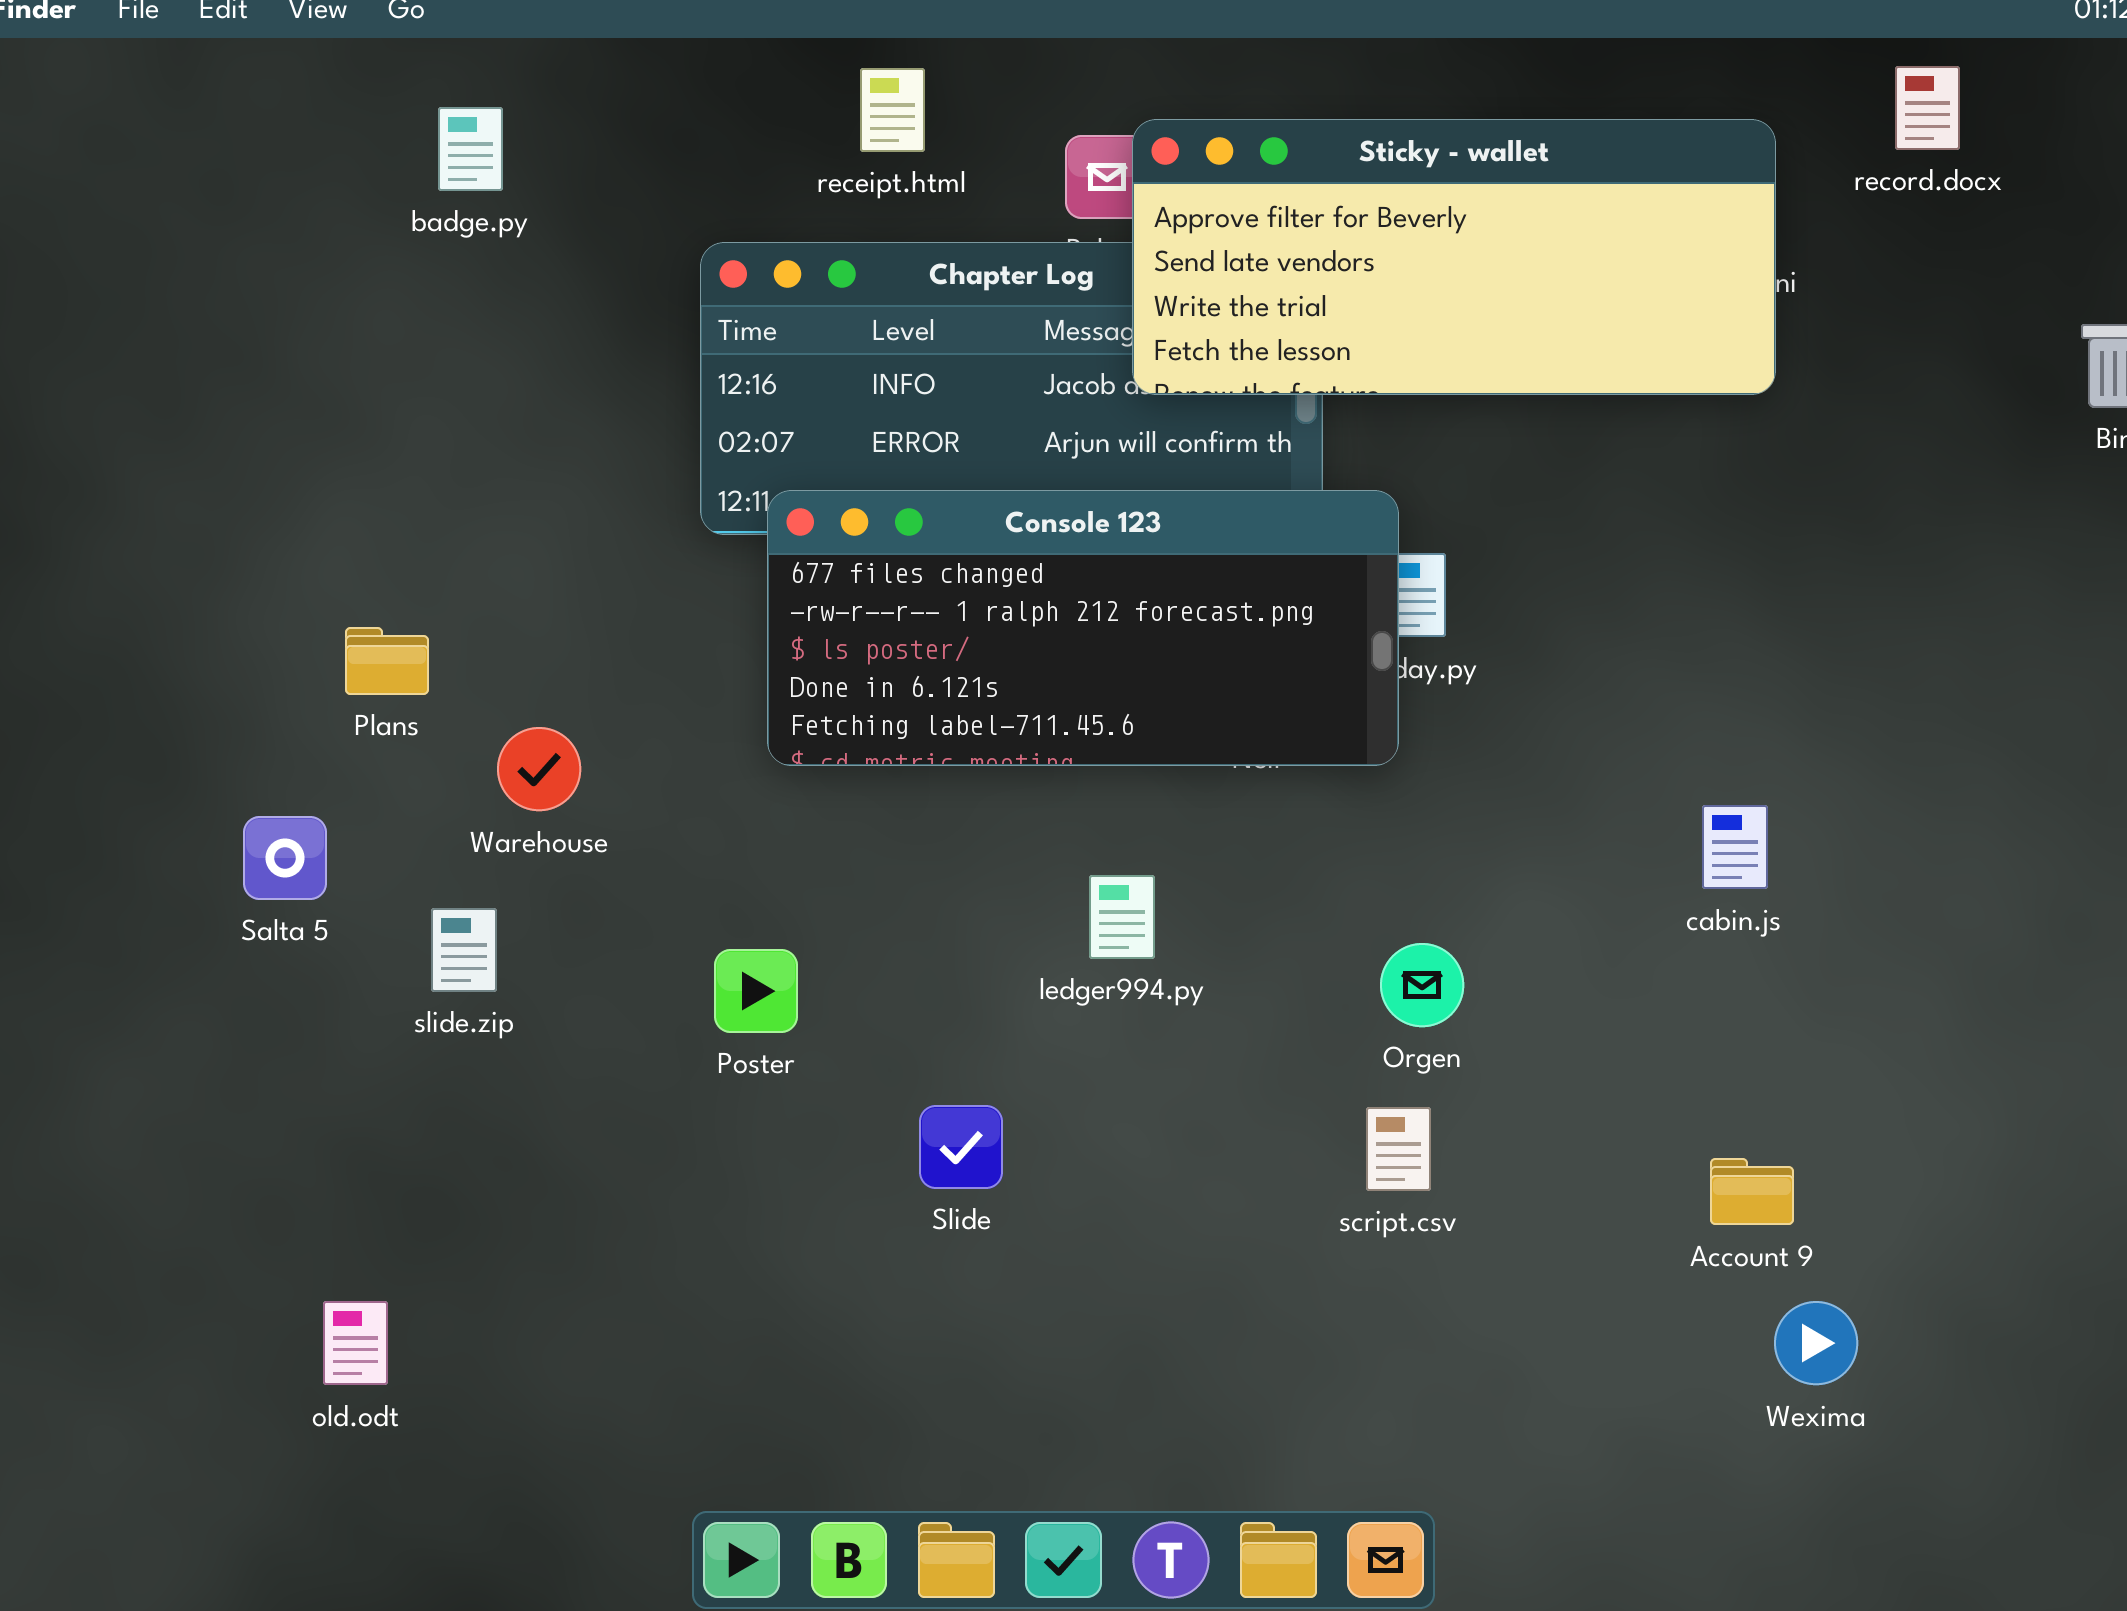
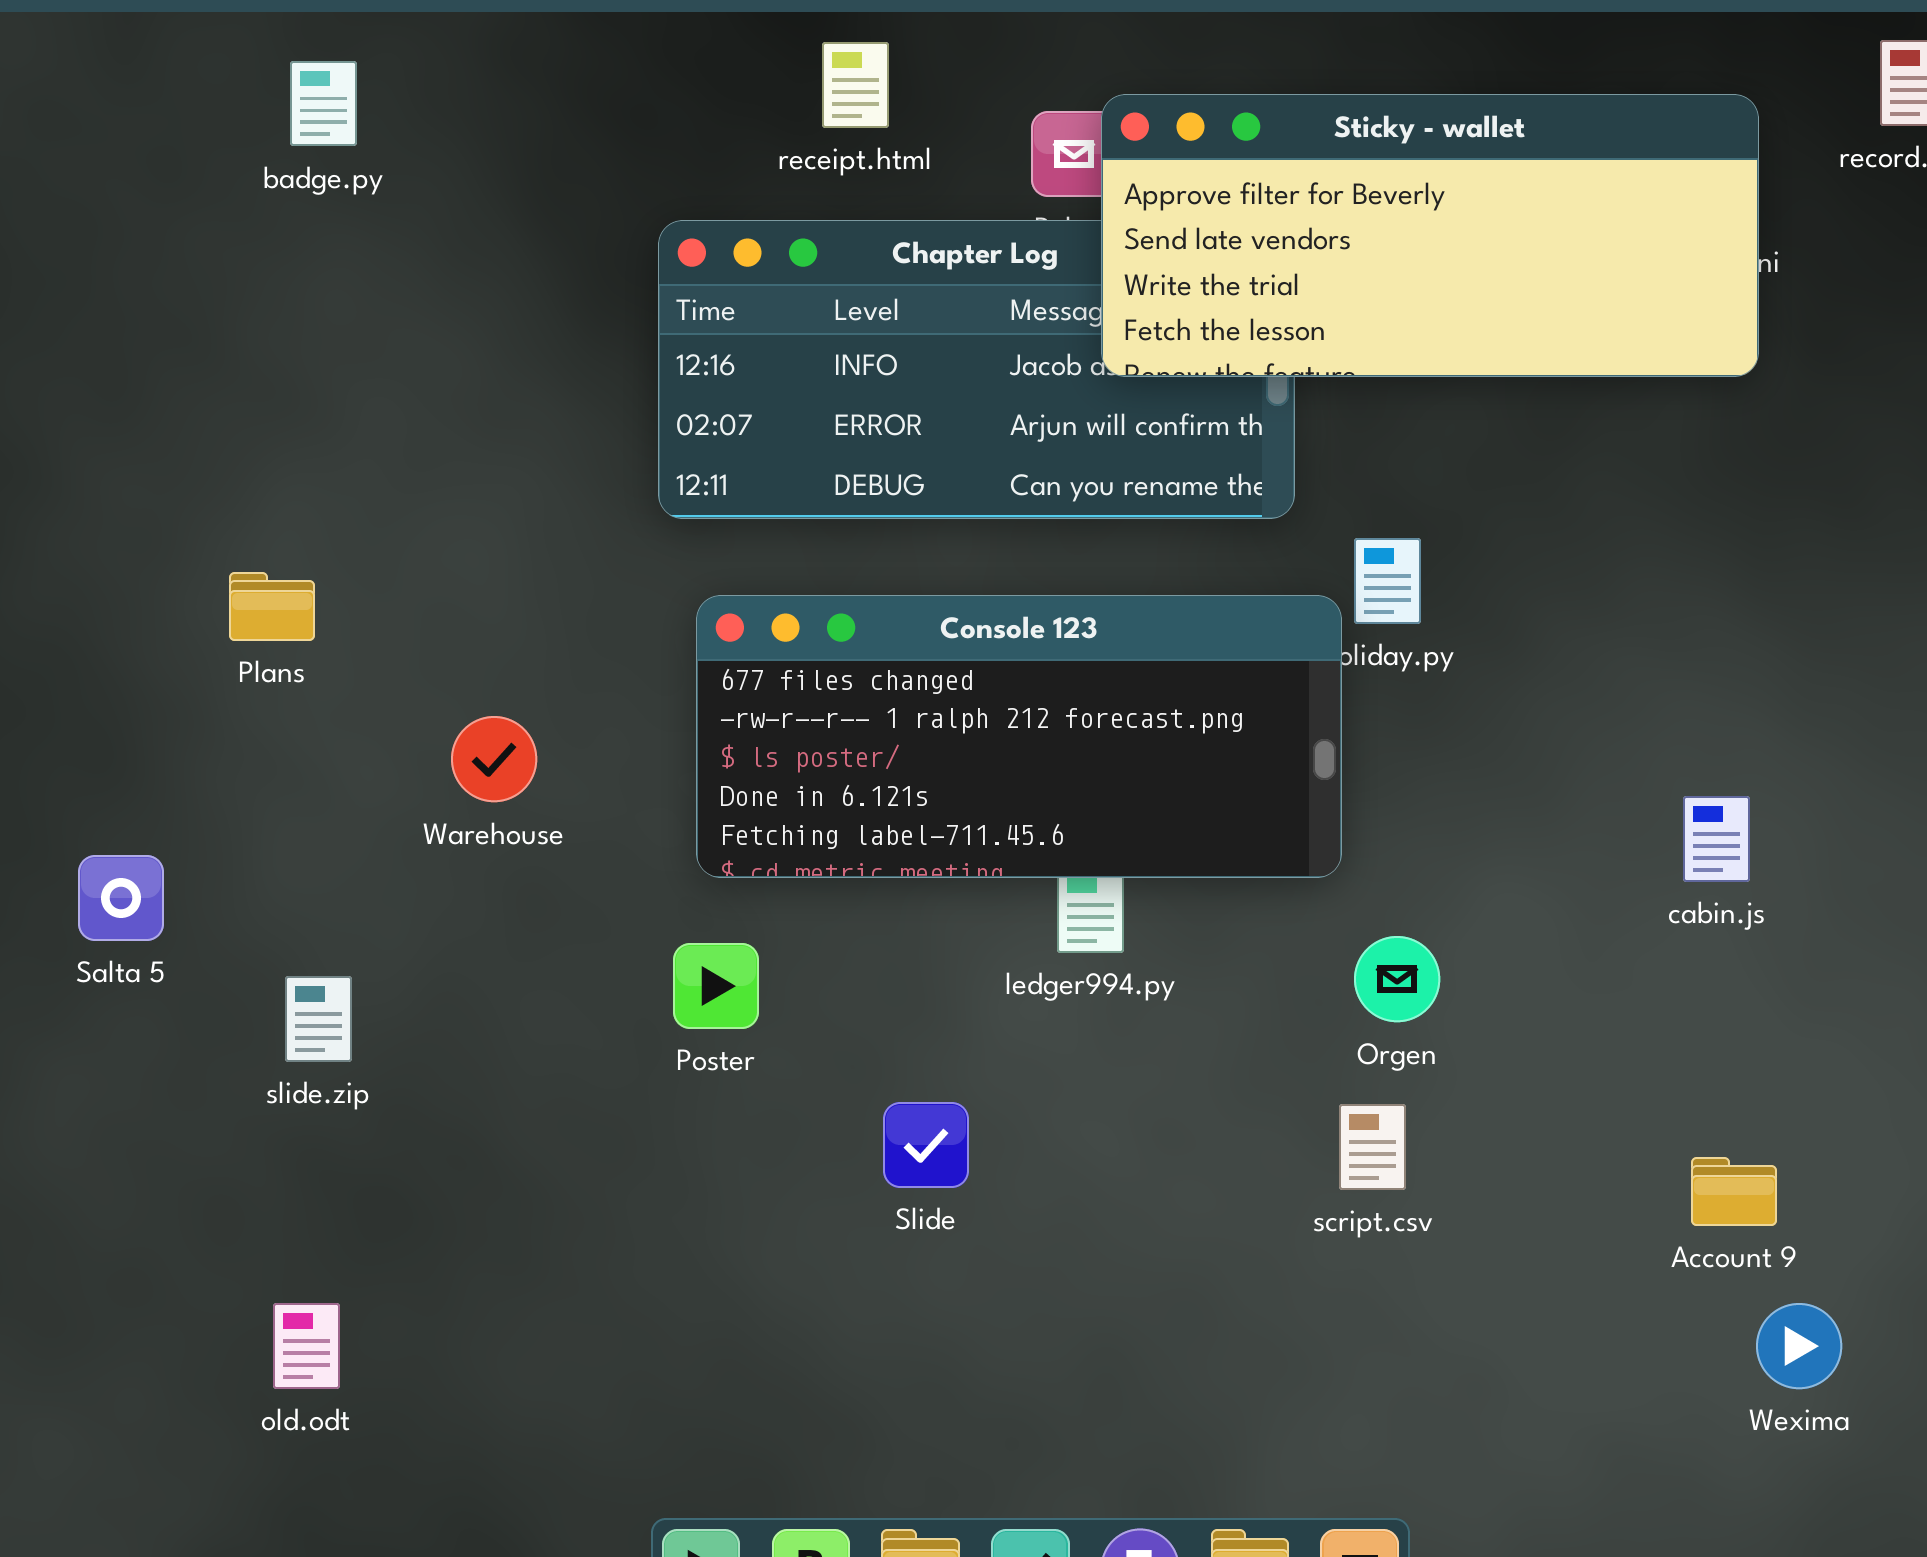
badge.py: [438,107,503,191] -> [290,61,357,146], moved
Console 123: [767,490,1399,766] -> [696,595,1342,878], moved
Plans: [345,627,429,695] -> [229,572,315,641], moved
Salta 5: [243,816,327,900] -> [78,855,164,941], moved
slide.zip: [431,908,497,992] -> [285,976,352,1062], moved

